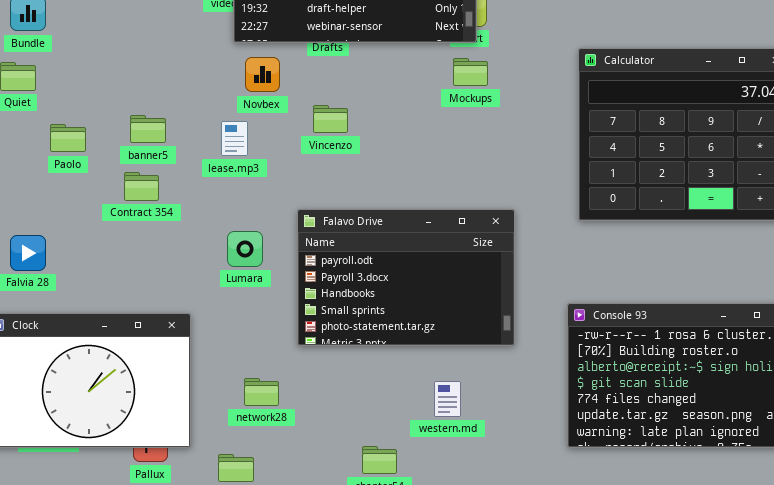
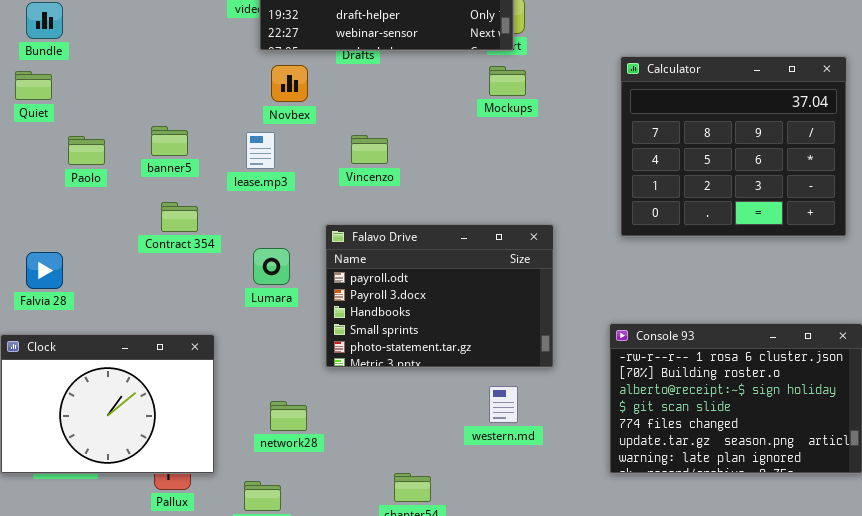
Vincenzo: [313,105,348,133] -> [351,135,388,164], moved
Contract 354: [124,172,159,201] -> [161,202,198,232], moved
western.md: [434,381,461,417] -> [489,386,518,423], moved

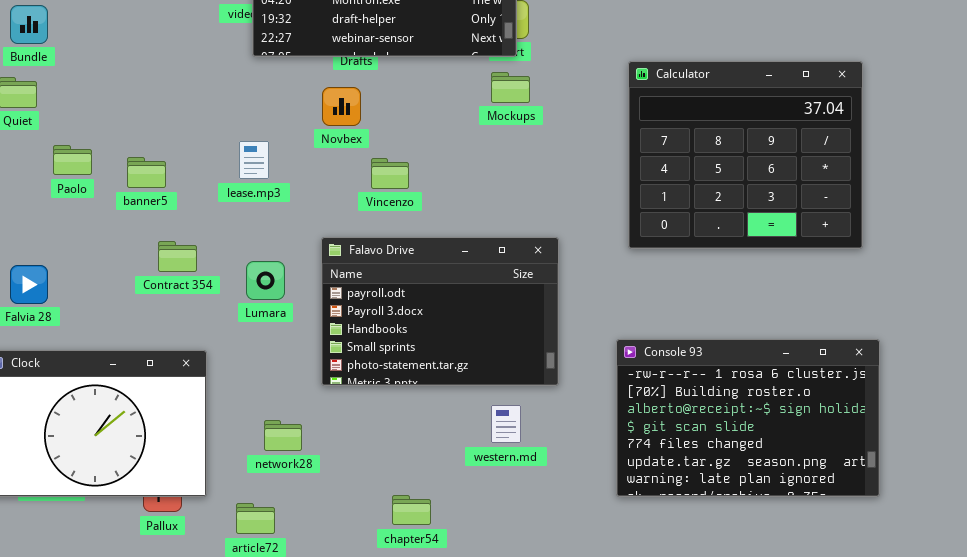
Novbex: [271,65,308,102] -> [322,87,361,126], moved
banner5: [151,126,188,156] -> [127,157,166,188], moved
Vincenzo: [351,135,388,164] -> [371,158,409,189], moved
Contract 354: [161,202,198,232] -> [158,241,197,272], moved

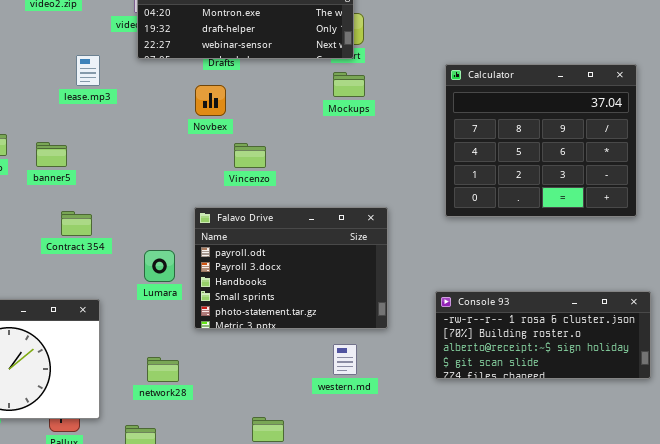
lease.mp3: [239,141,269,179] -> [76,55,100,86], moved
Lumara: [246,261,285,300] -> [144,250,175,282], moved
Console 93: [616,339,880,497] -> [435,291,651,379], resized

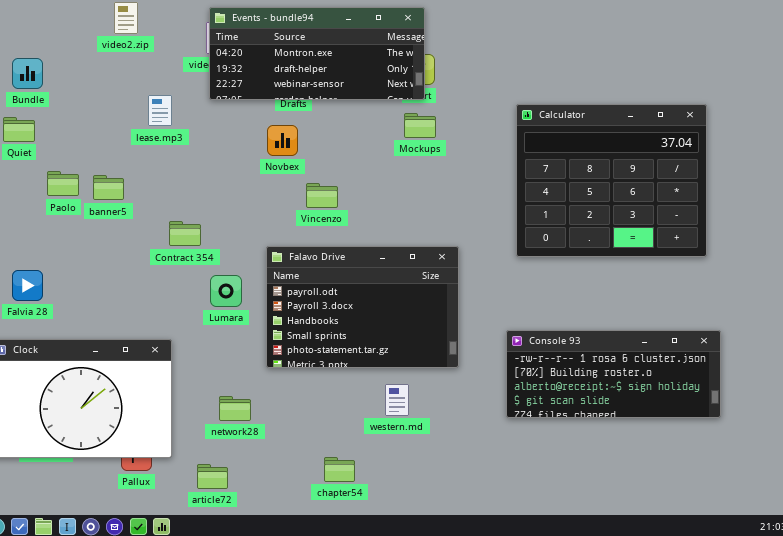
banner5: [36,142,67,167] -> [93,175,124,200], moved
Contract 354: [61,211,92,236] -> [169,221,201,246], moved
Lumara: [144,250,175,282] -> [210,275,242,307], moved
western.md: [333,344,357,375] -> [385,384,409,416], moved

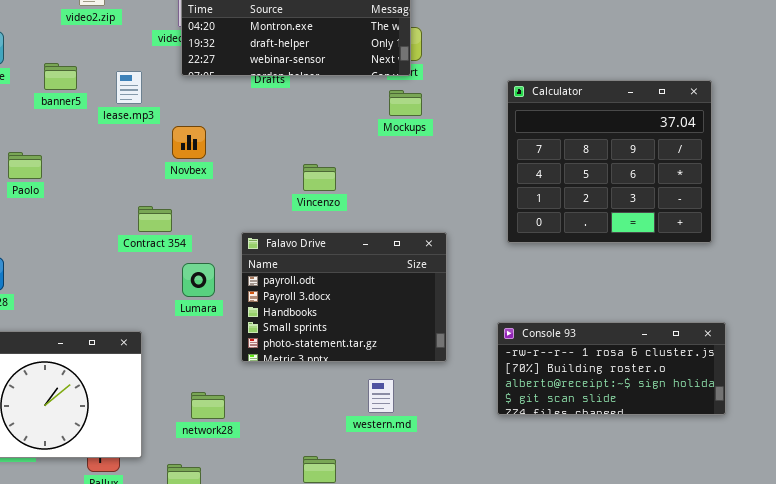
Novbex: [267,125,298,156] -> [172,126,206,159], moved
banner5: [93,175,124,200] -> [44,63,77,90], moved
Vincenzo: [306,183,338,208] -> [303,164,336,191], moved

